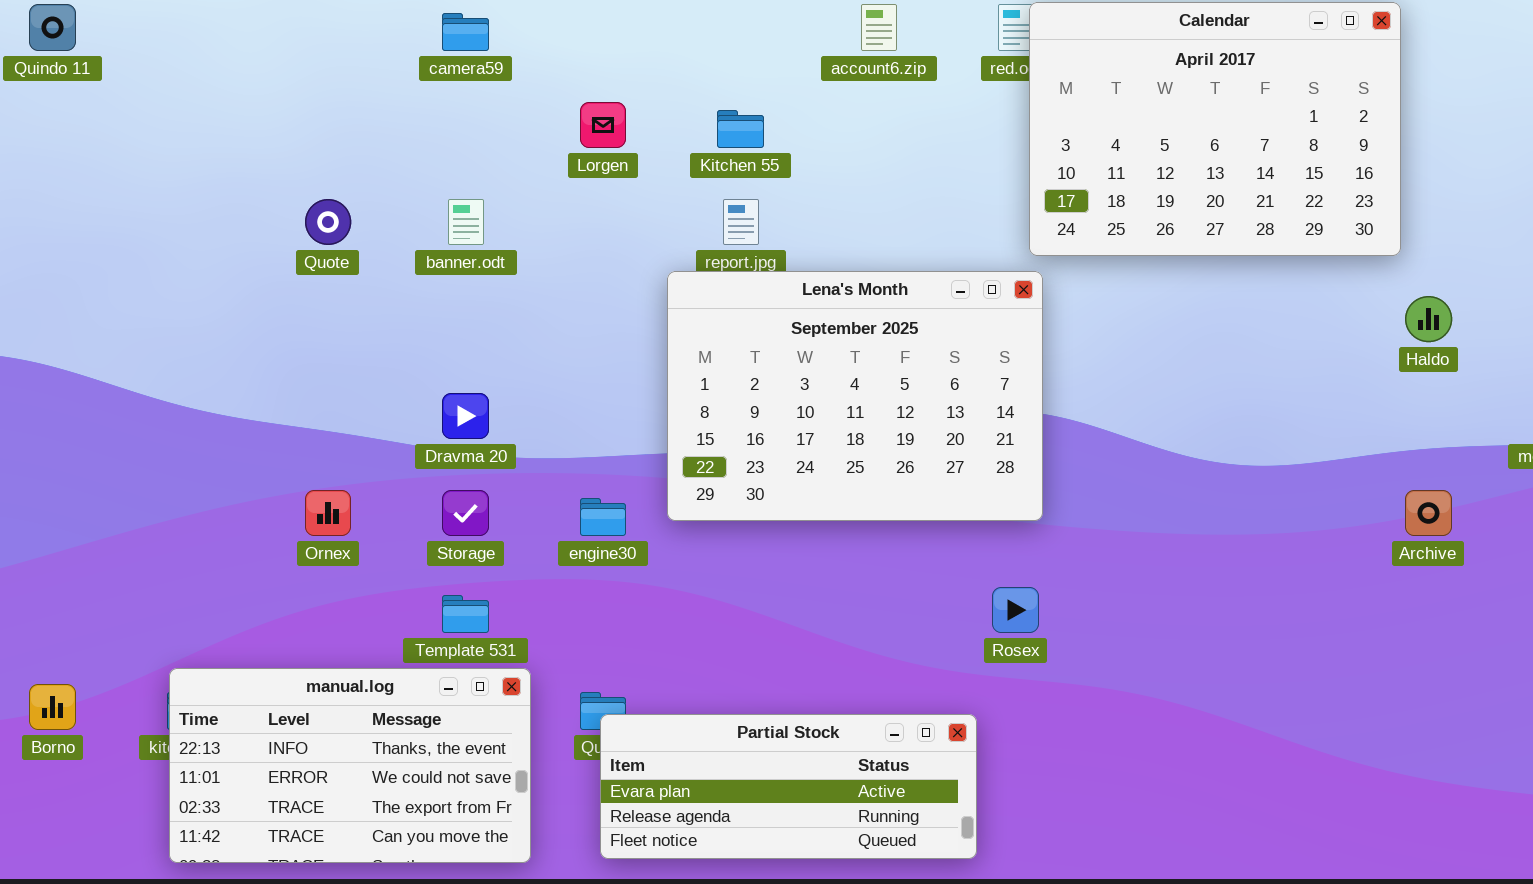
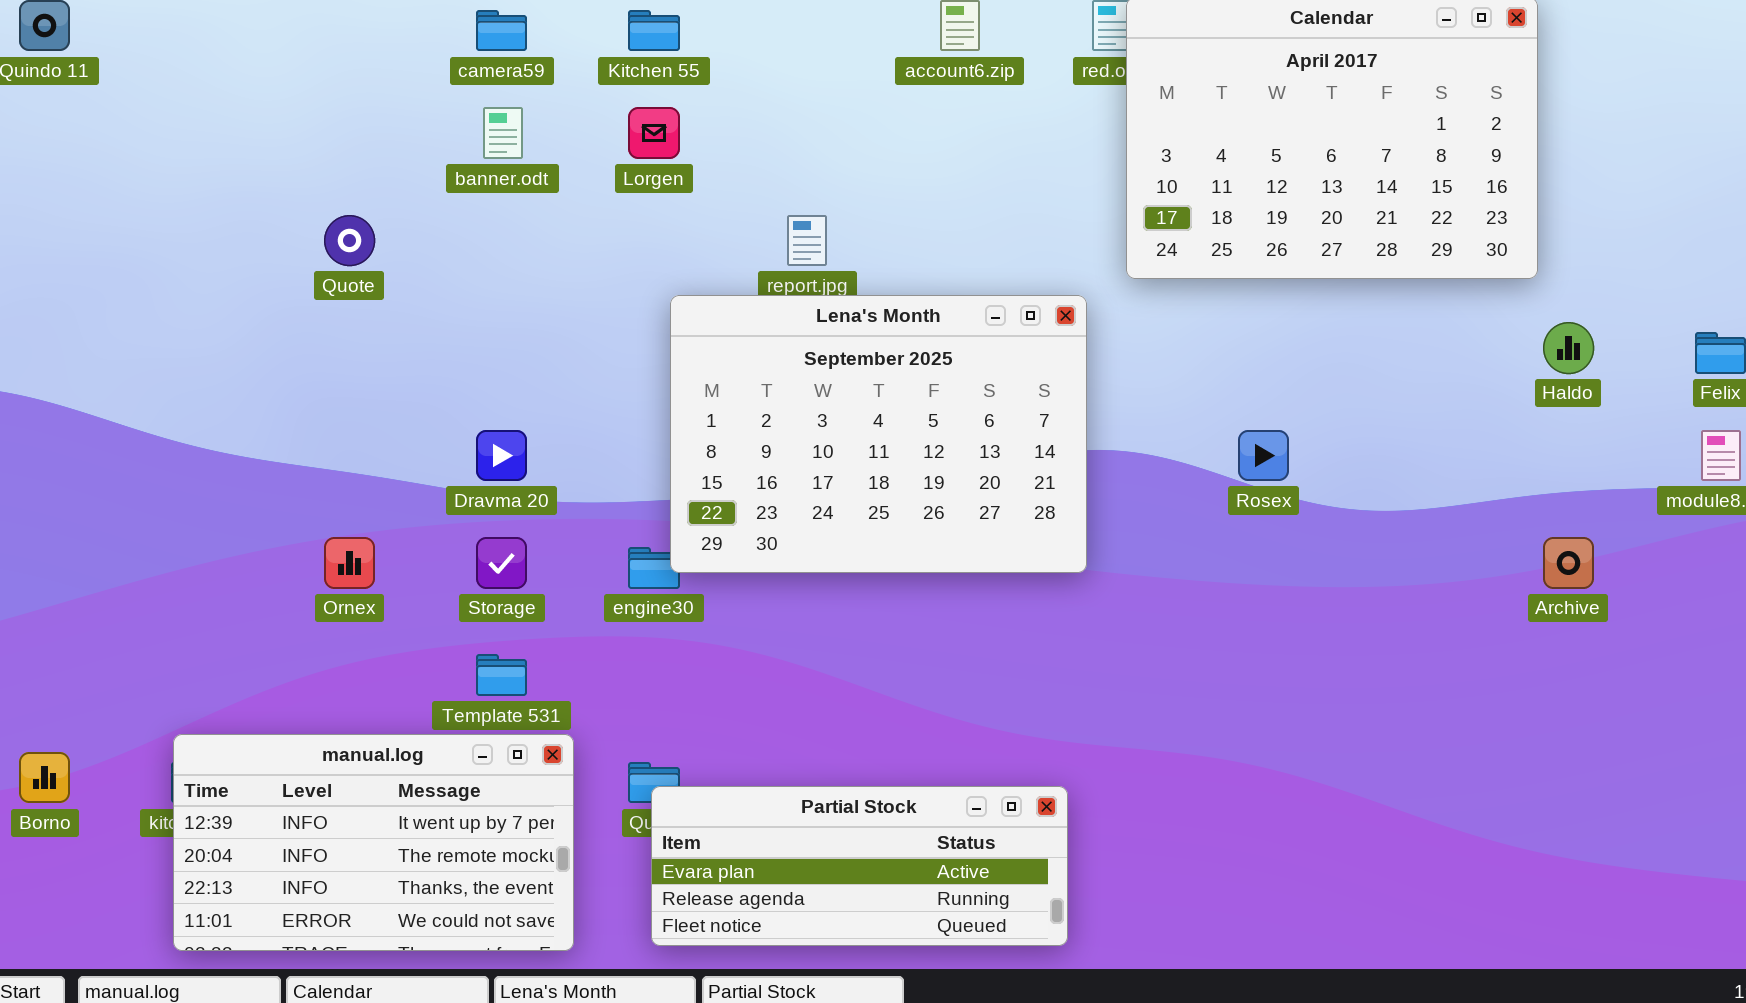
Kitchen 55: [717,110,764,148] -> [628,10,680,51], moved
banner.odt: [448,199,484,245] -> [483,107,523,159], moved
Lena's Month: [667,271,1043,521] -> [670,295,1087,573], moved
Rosex: [992,587,1039,633] -> [1238,430,1289,481], moved
manual.log: [169,668,531,863] -> [173,734,574,951], scrolled up 2 rows

